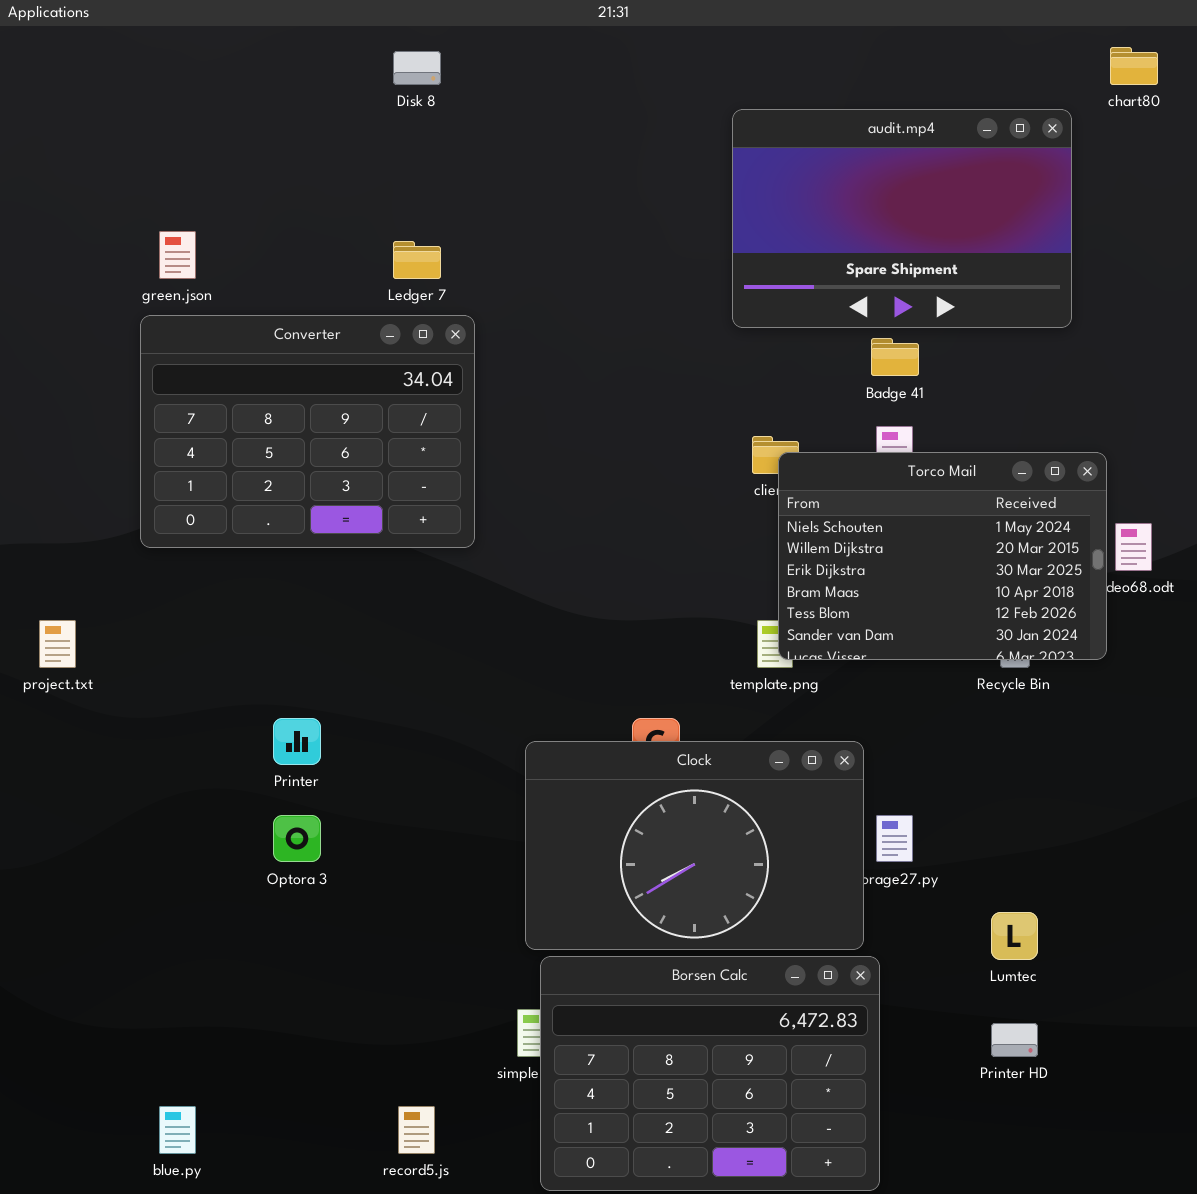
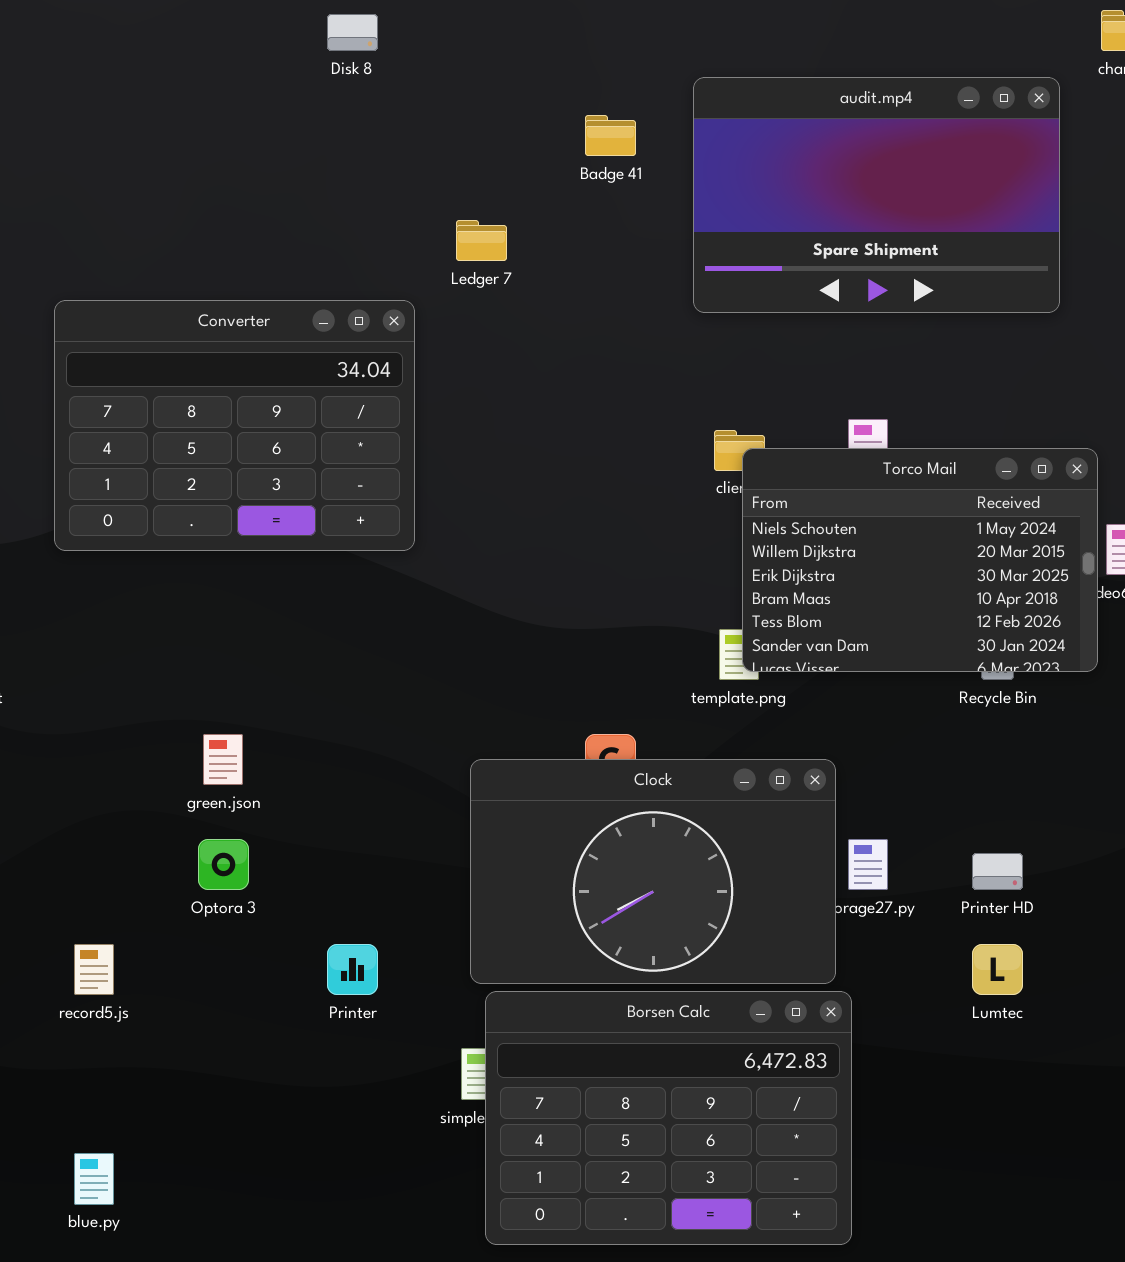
green.json: [159,231,196,279] -> [203,734,243,785], moved
Ledger 7: [393,241,441,279] -> [456,220,507,261], moved
Badge 41: [871,338,919,376] -> [585,115,636,156], moved
Printer: [273,718,321,765] -> [327,944,378,995], moved
Printer HD: [991,1023,1038,1057] -> [972,853,1023,890], moved
record5.js: [398,1106,435,1154] -> [74,944,114,995], moved

